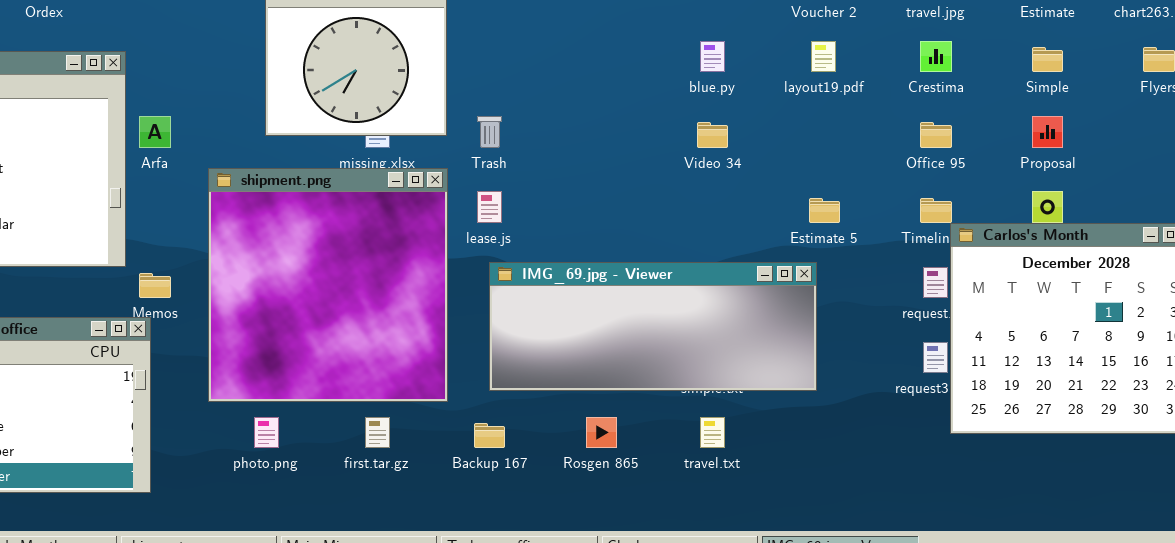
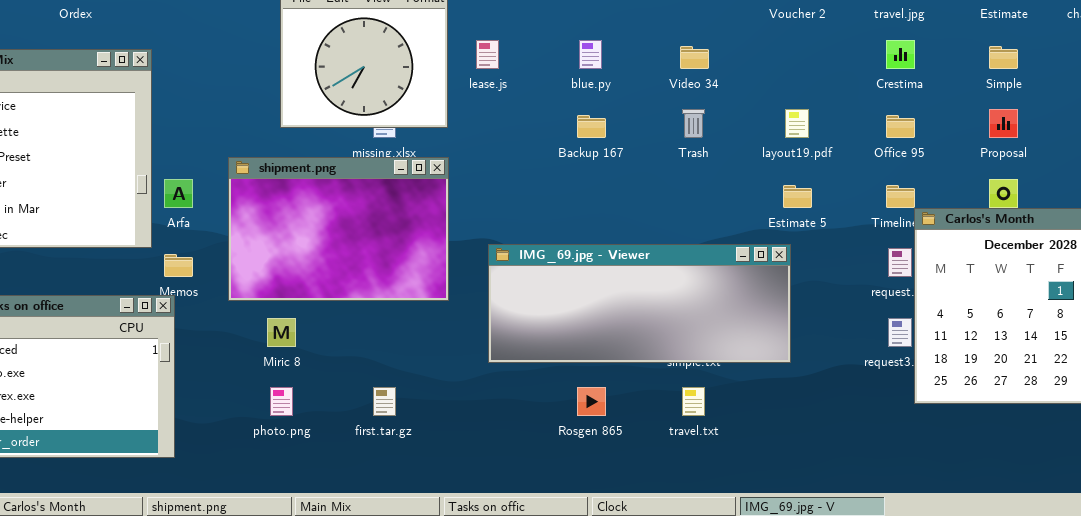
blue.py: [700,41,725,72] -> [579,40,602,69], moved
layout19.pdf: [811,41,836,72] -> [785,109,809,138], moved
Arfa: [139,116,171,148] -> [164,179,193,208], moved
Trash: [477,116,502,148] -> [682,109,705,138], moved
Video 34: [697,122,728,148] -> [680,46,709,69], moved
shipment.png: [208,168,448,402] -> [228,157,449,301], resized
lease.js: [477,191,502,223] -> [476,40,499,69], moved
Backup 167: [474,423,505,448] -> [577,115,606,138], moved

